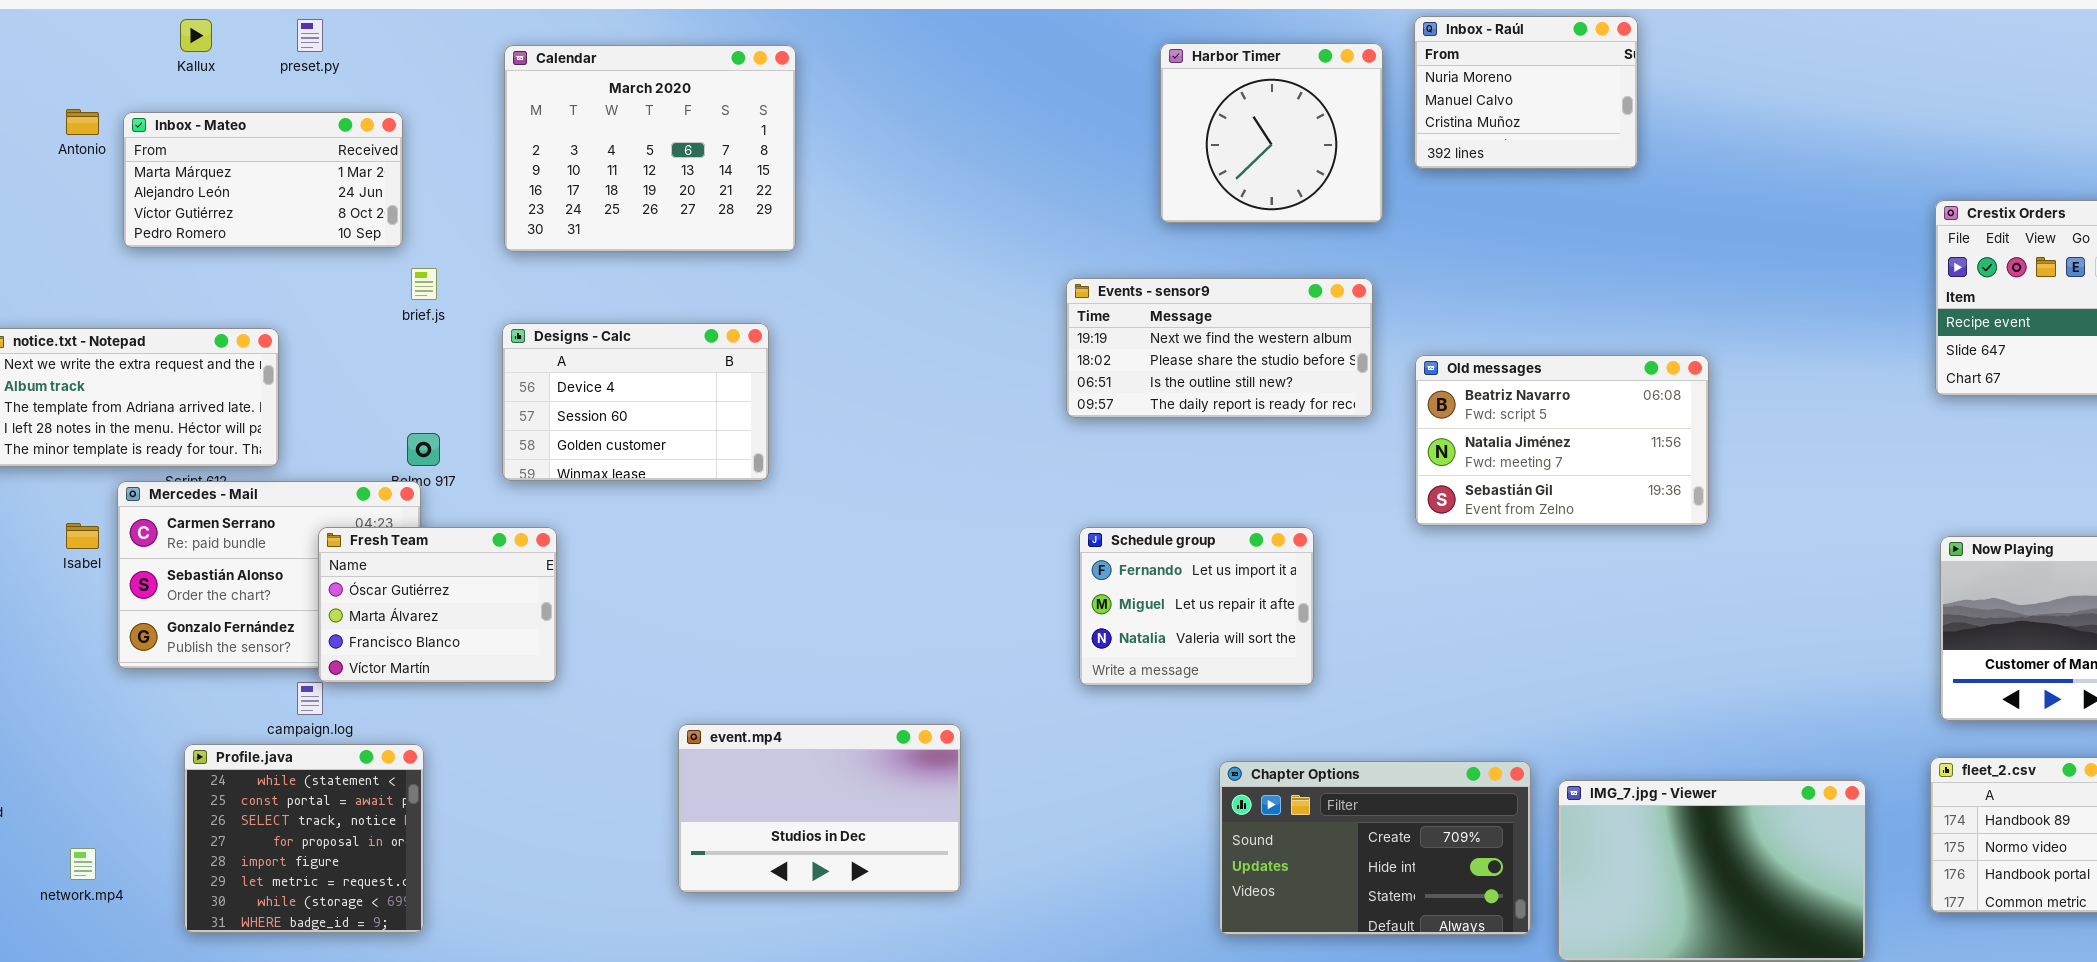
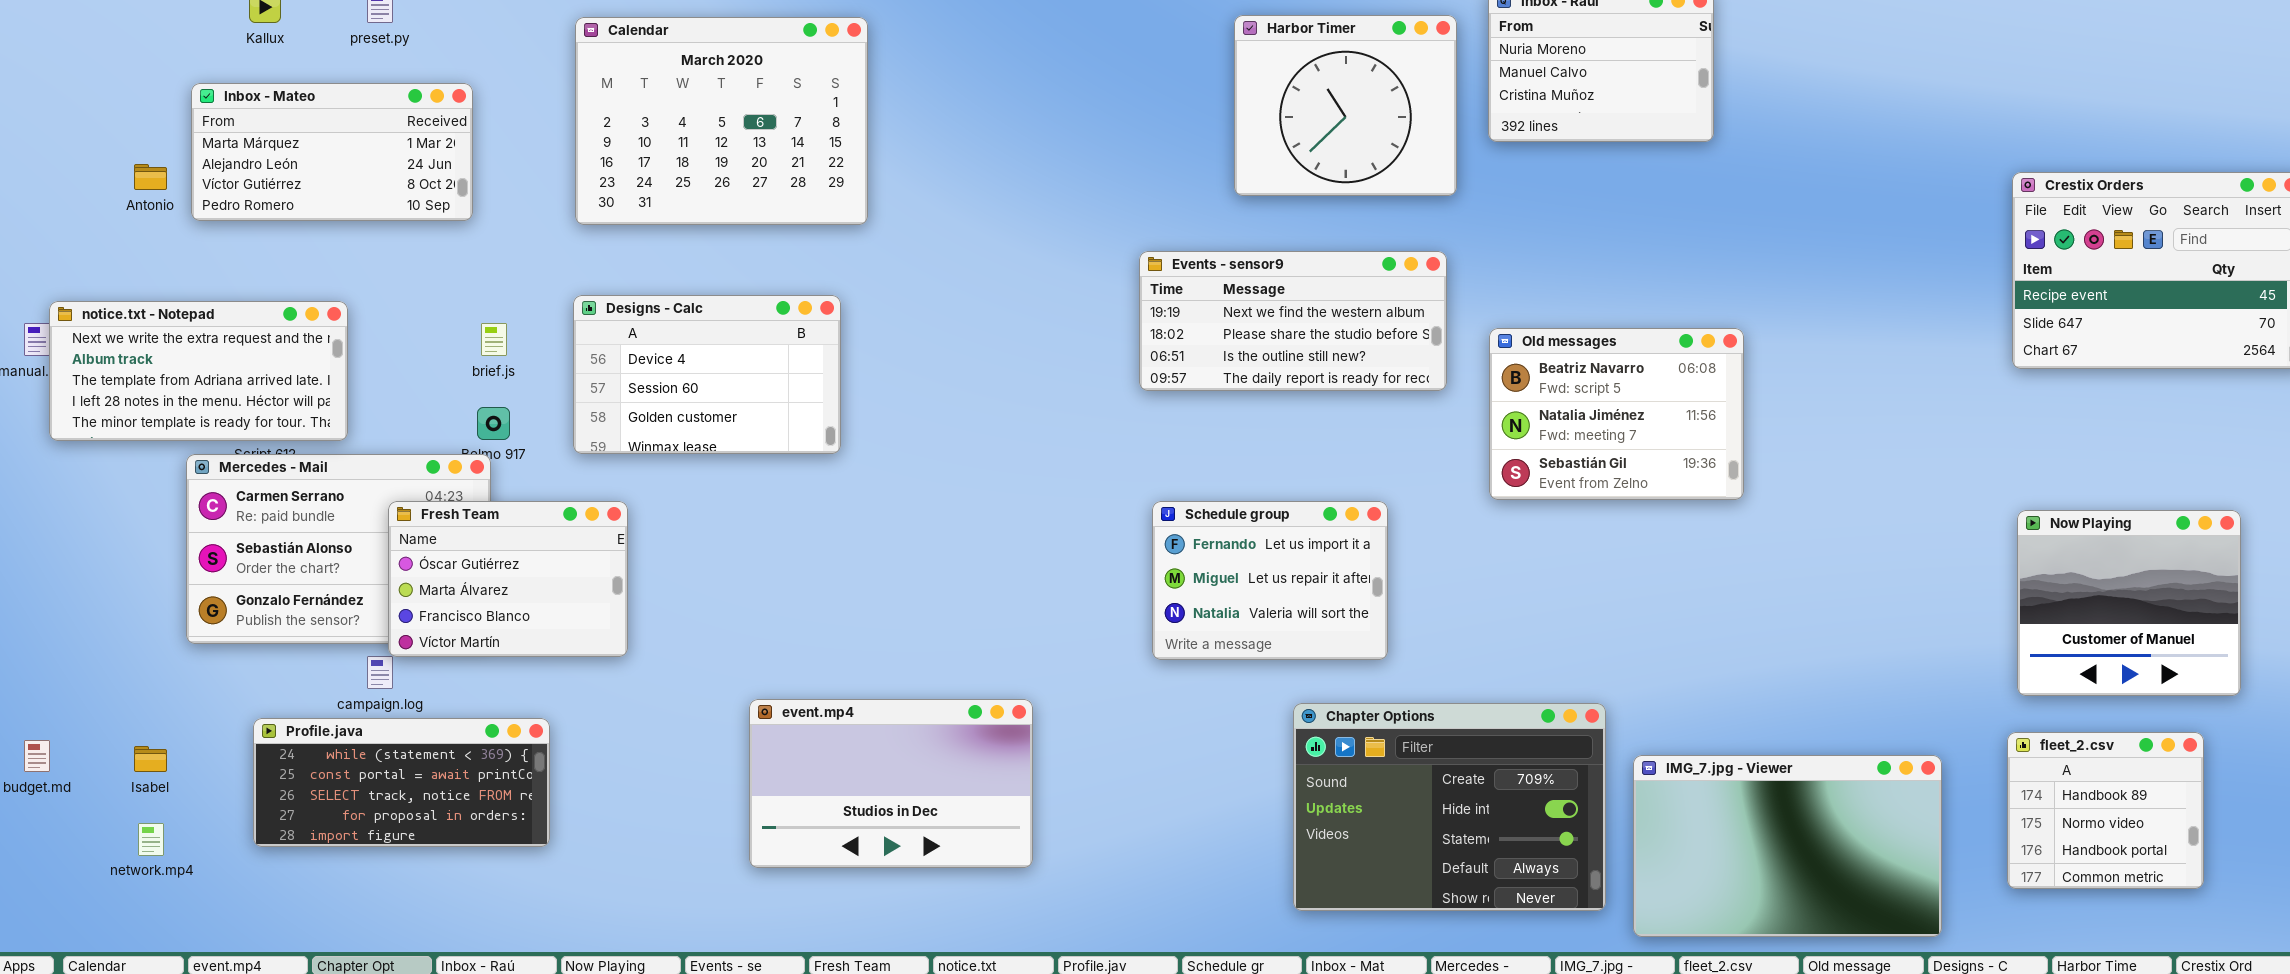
Antonio: [66,109,99,135] -> [134,164,167,190], moved
brief.js: [411,268,437,300] -> [481,323,507,356], moved
Old messages: [1415,355,1709,526] -> [1489,328,1744,500], resized
Isabel: [66,523,99,549] -> [134,746,167,772], moved
Profile.java: [184,744,424,933] -> [253,718,550,847], resized
Chapter Options: [1219,761,1531,935] -> [1293,703,1606,911], resized

